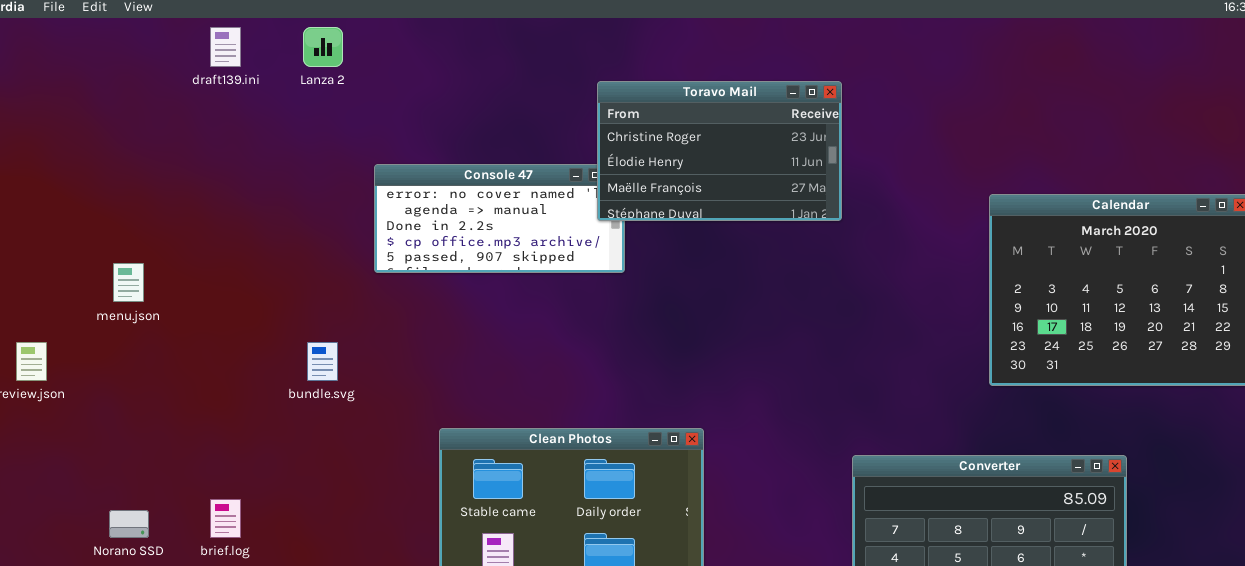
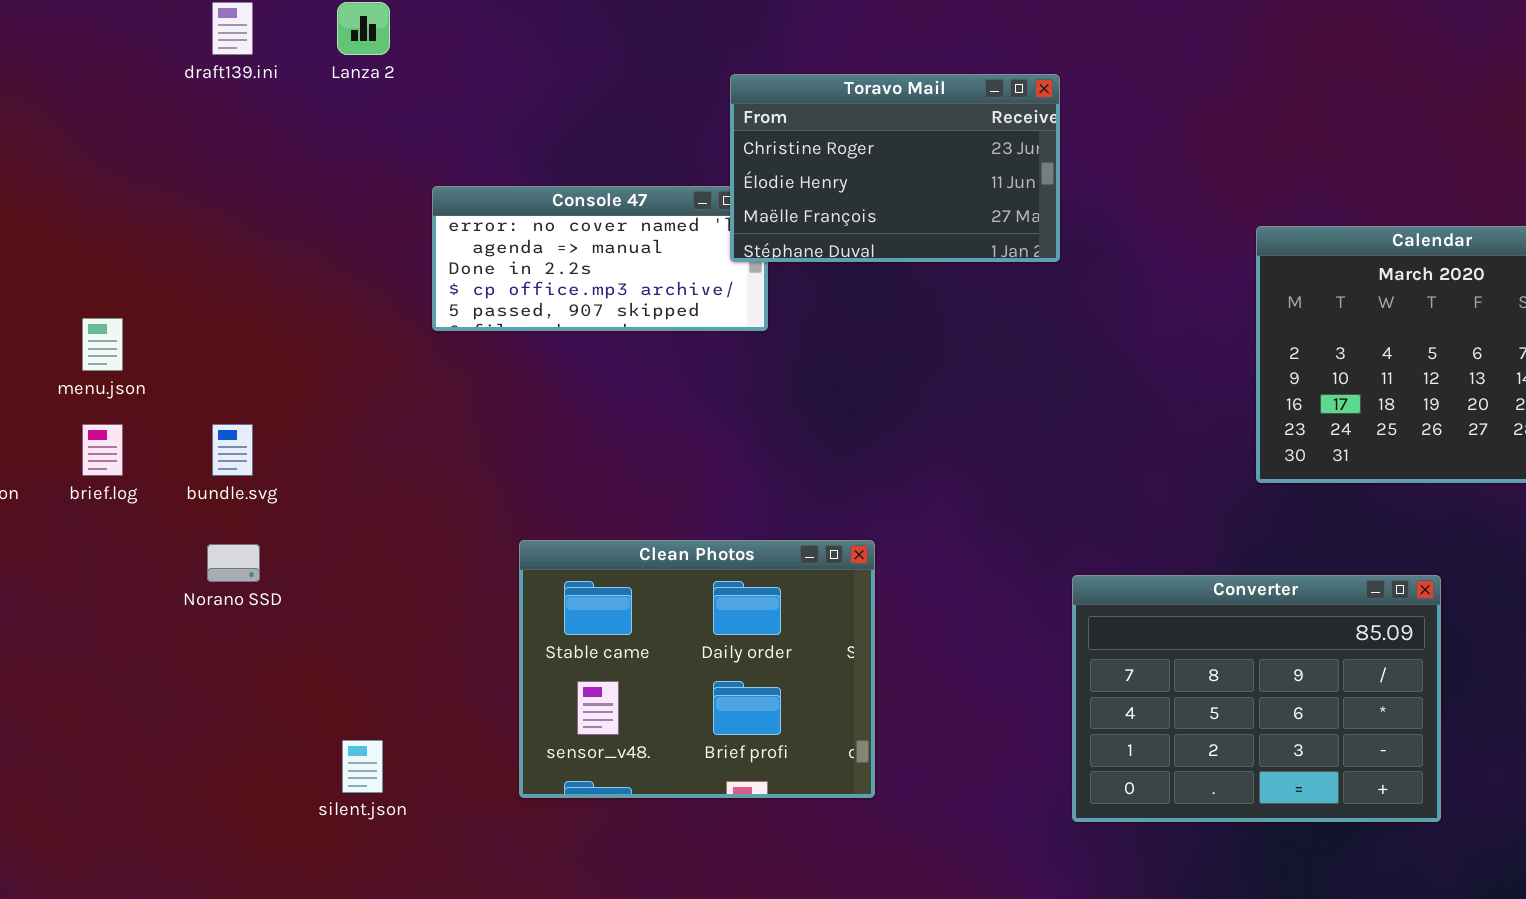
bundle.svg: [307,342,338,381] -> [212,424,253,476], moved
brief.log: [210,499,241,538] -> [82,424,123,476], moved
Norano SSD: [109,510,149,538] -> [207,544,260,582], moved

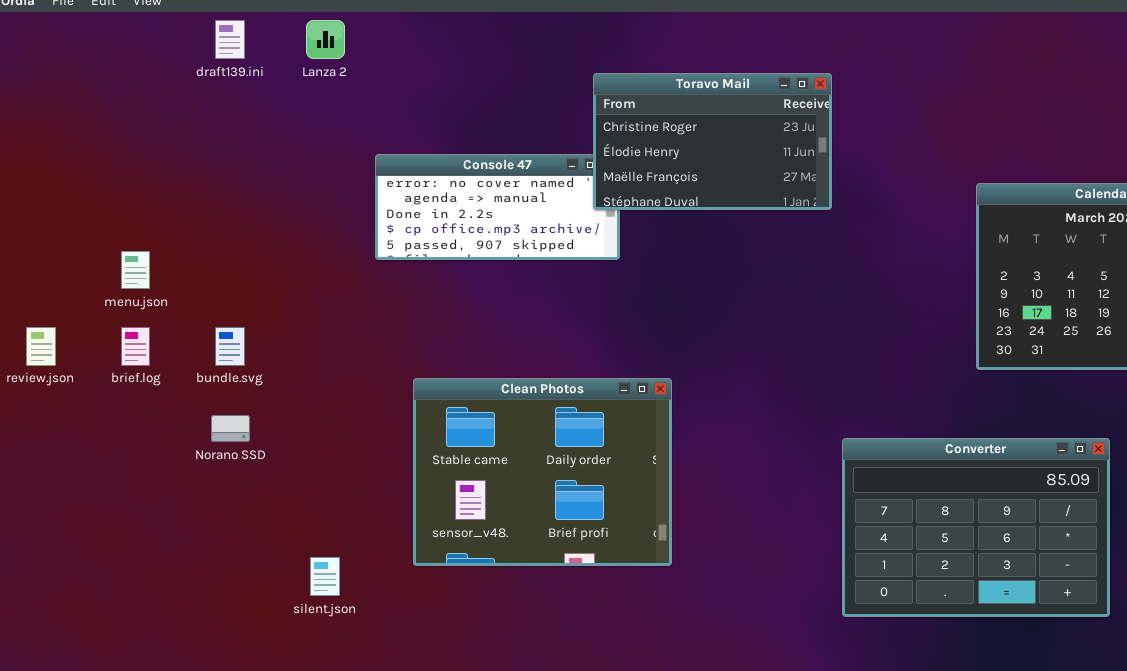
Clean Photos: [519,540,875,798] -> [413,378,672,566], moved

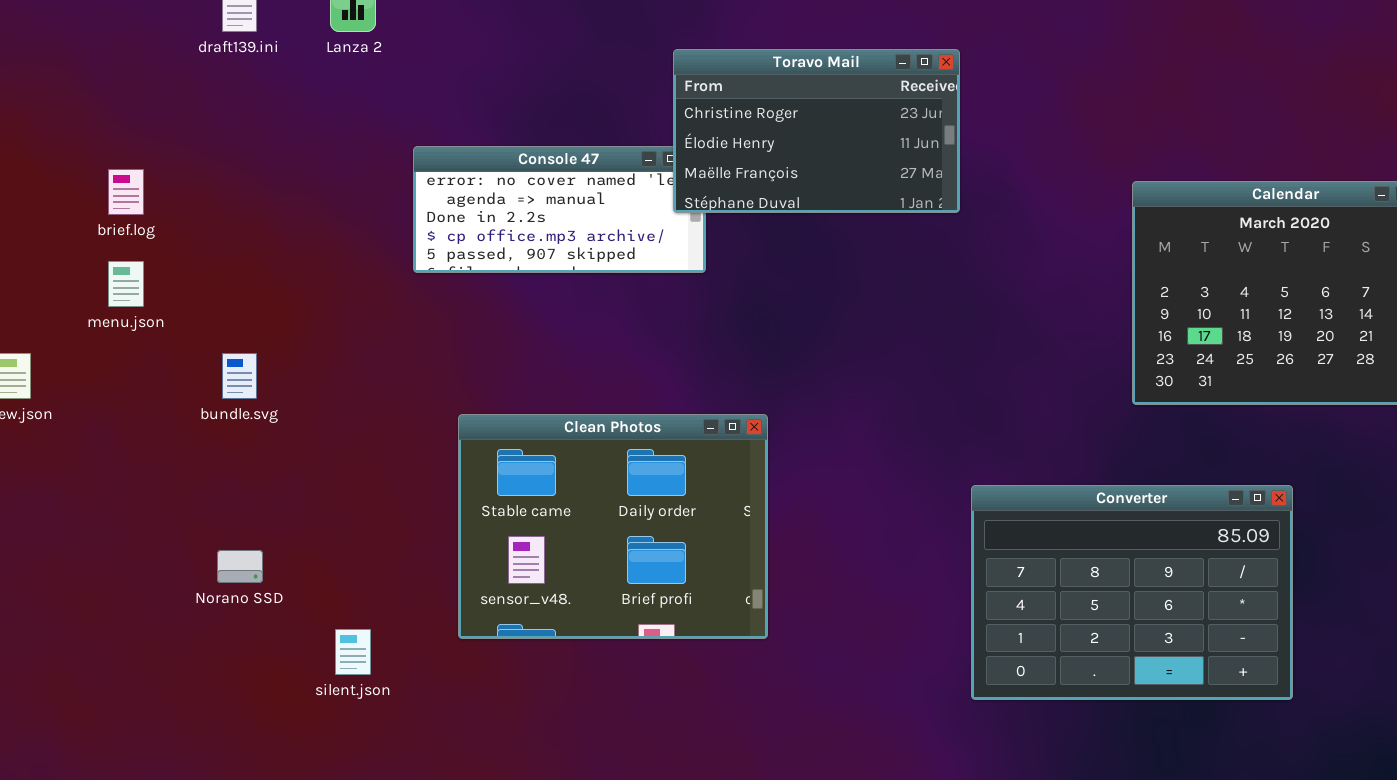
brief.log: [121,327,150,366] -> [108,169,144,215], moved
Norano SSD: [211,415,250,442] -> [217,550,263,583], moved

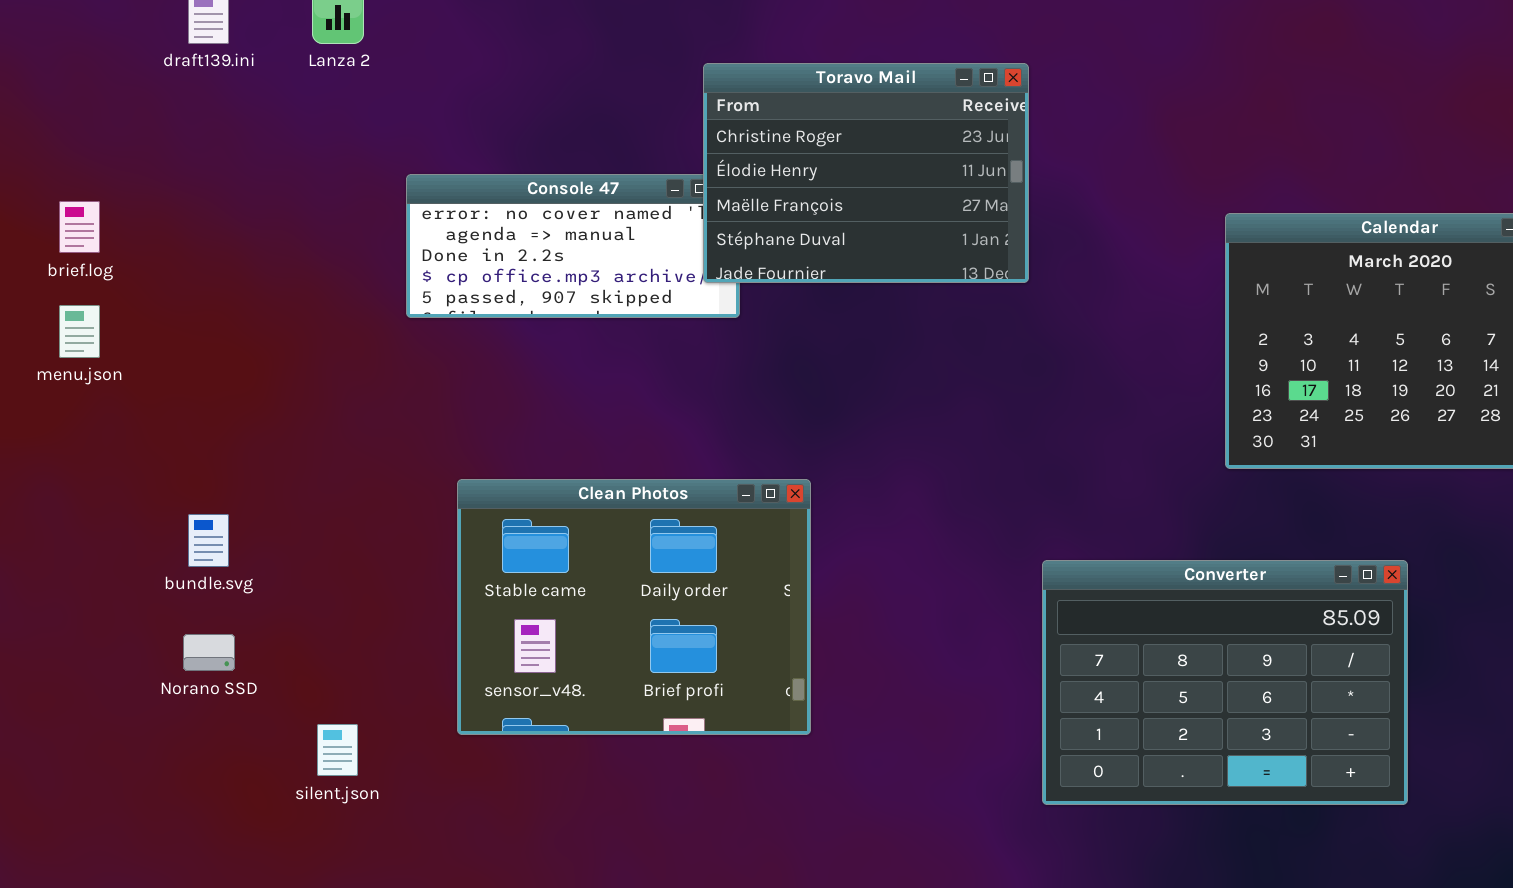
Toravo Mail: [673,49,960,213] -> [703,63,1029,283], resized
bundle.svg: [222,353,257,399] -> [188,514,229,567], moved

